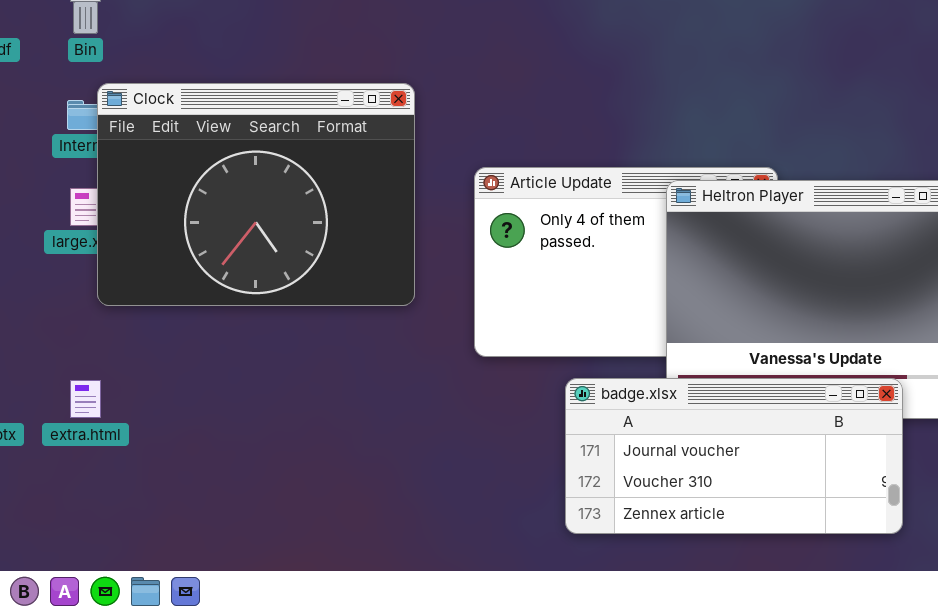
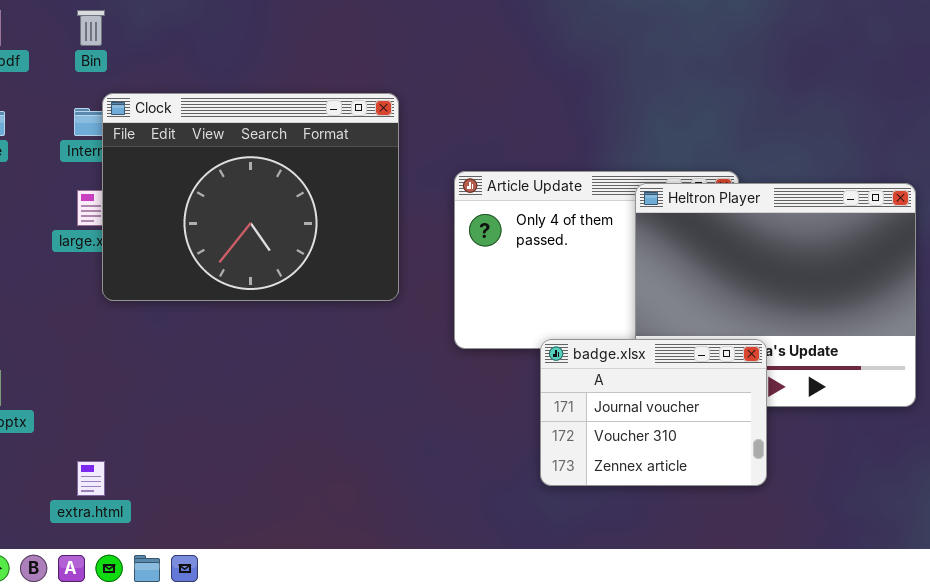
badge.xlsx: [565,378,903,534] -> [540,339,767,486], moved, resized
extra.html: [70,380,101,418] -> [77,461,105,496], moved

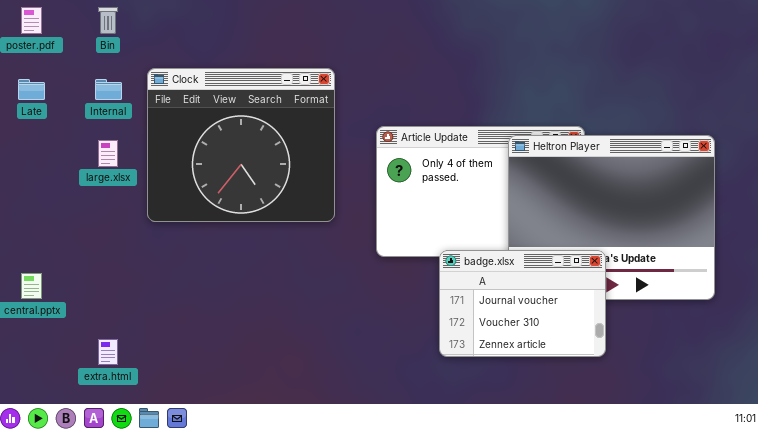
Clock: [102,93,399,301] -> [147,68,335,222], resized

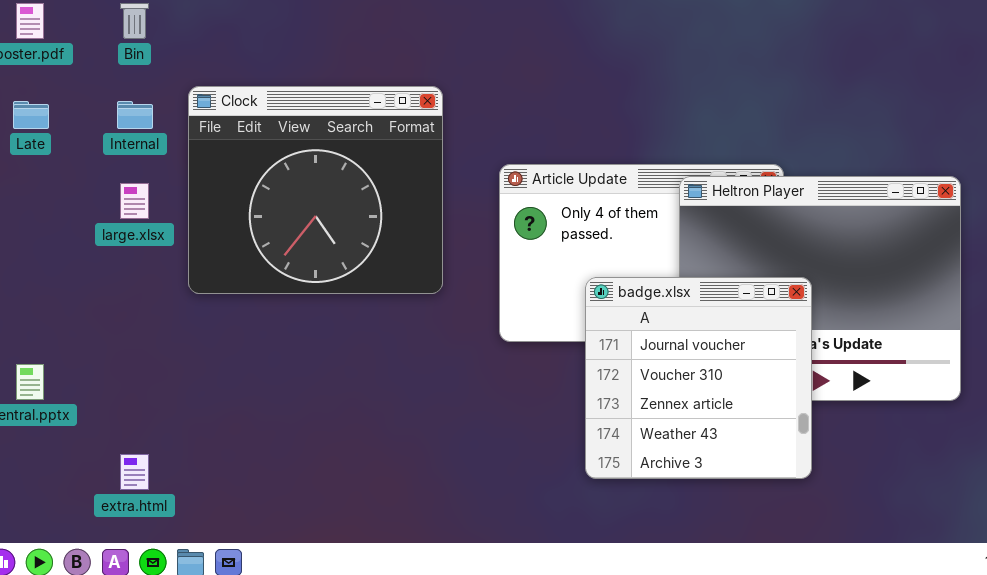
badge.xlsx: [439,250,606,357] -> [585,277,812,479], resized

